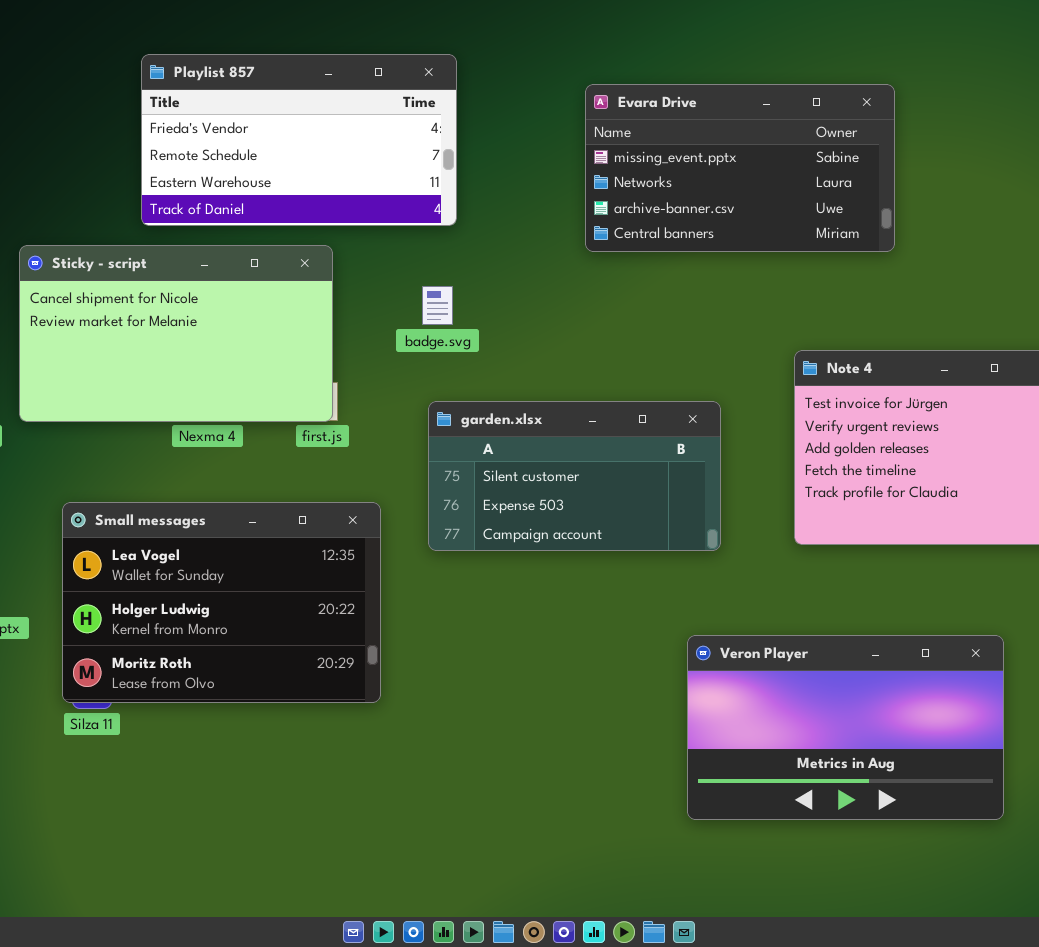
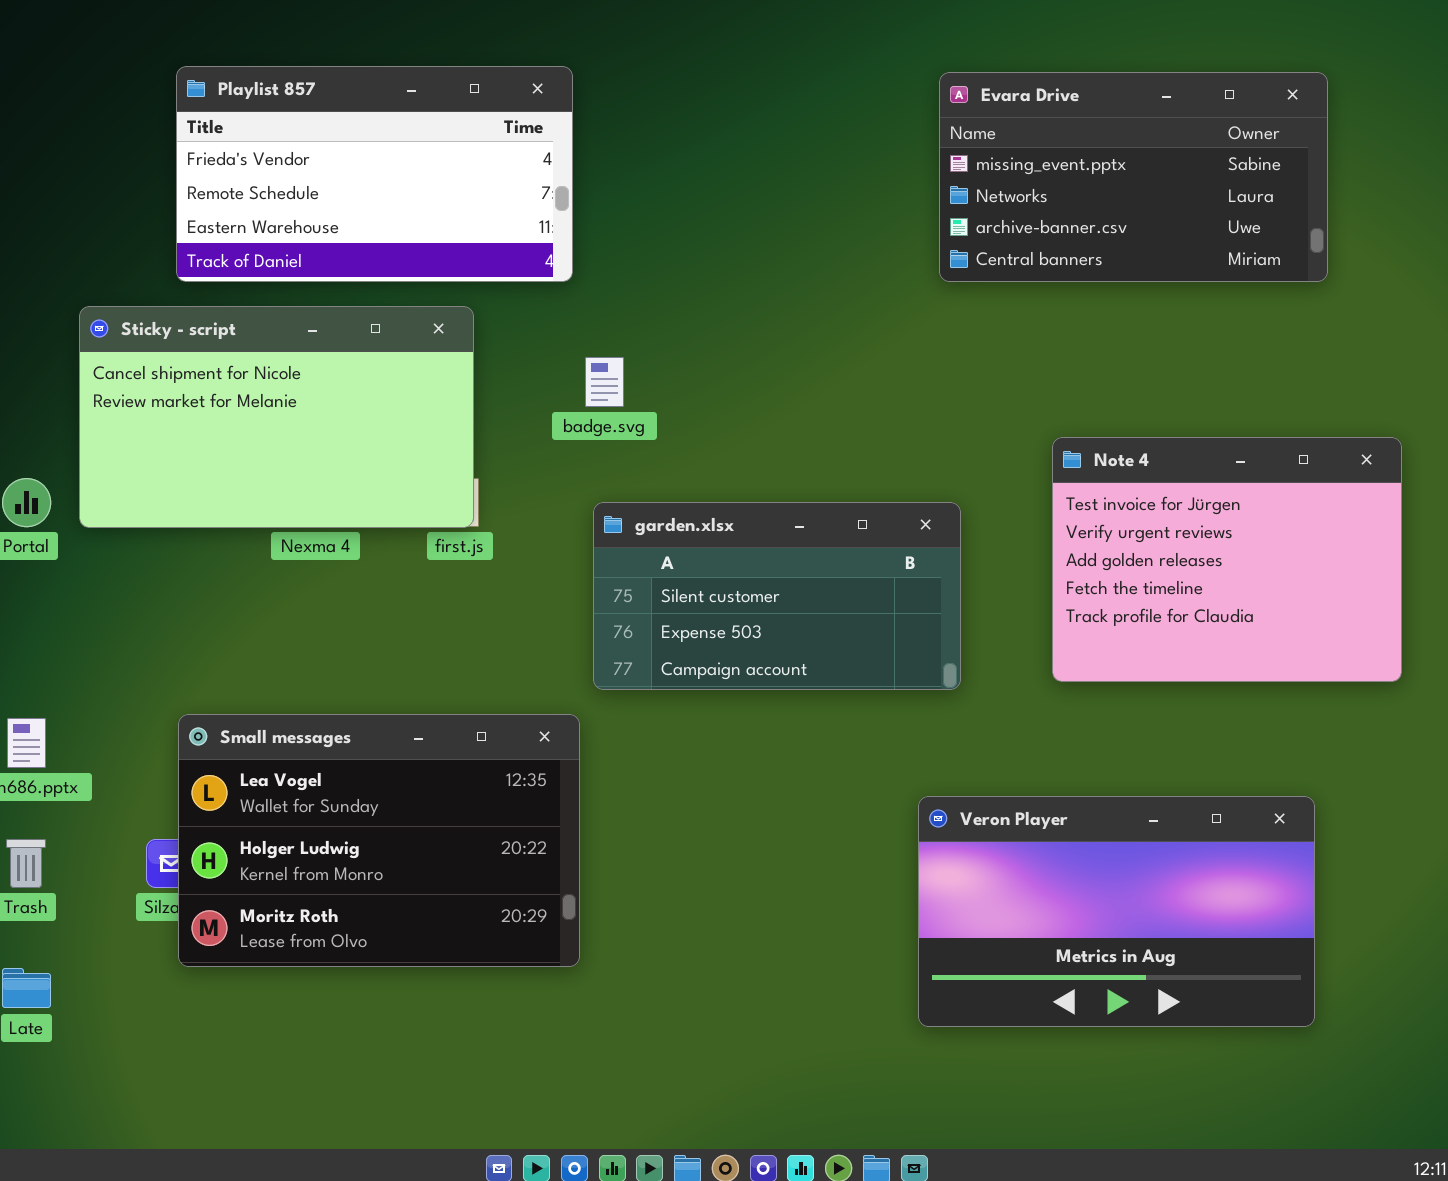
Playlist 857: [141,54,457,226] -> [176,66,573,282], moved
Evara Drive: [585,84,895,252] -> [939,72,1328,282], moved
Small messages: [62,502,381,703] -> [178,714,580,967], moved

